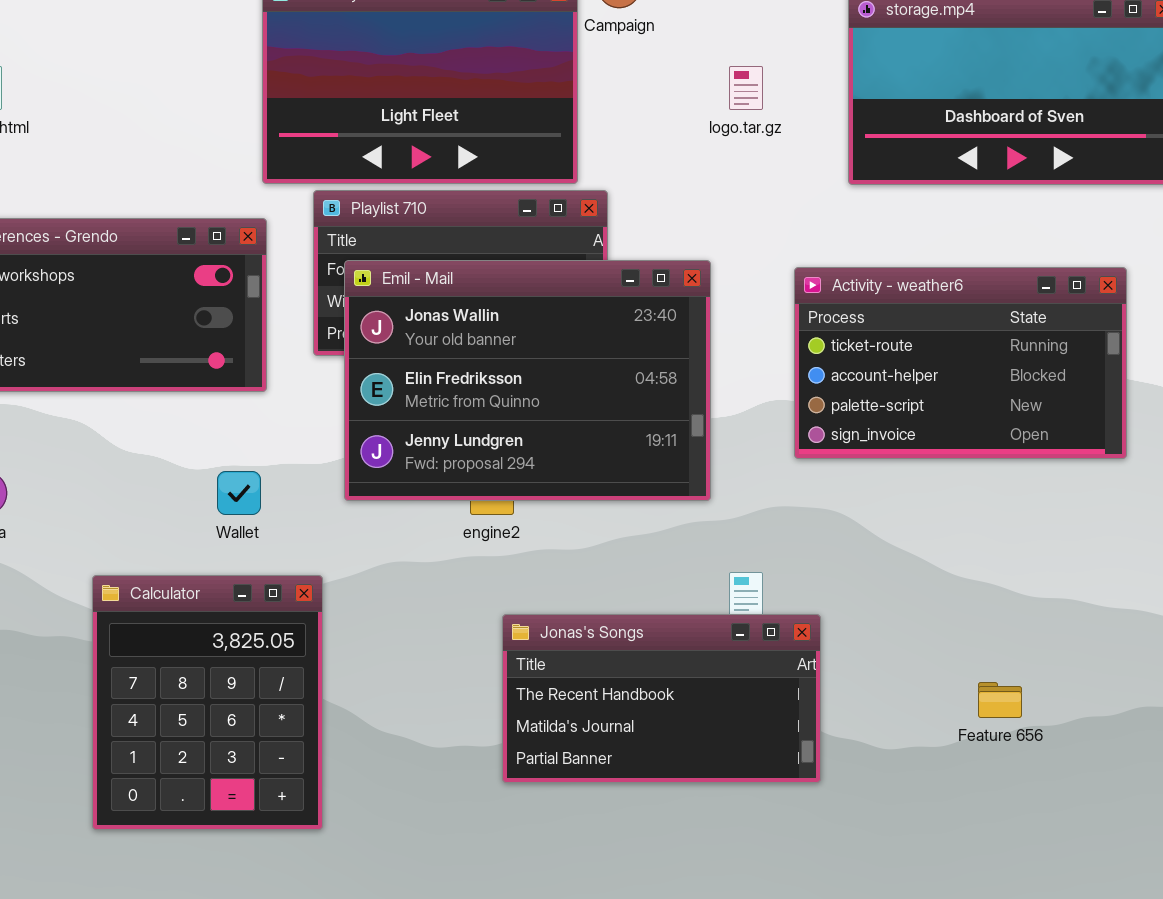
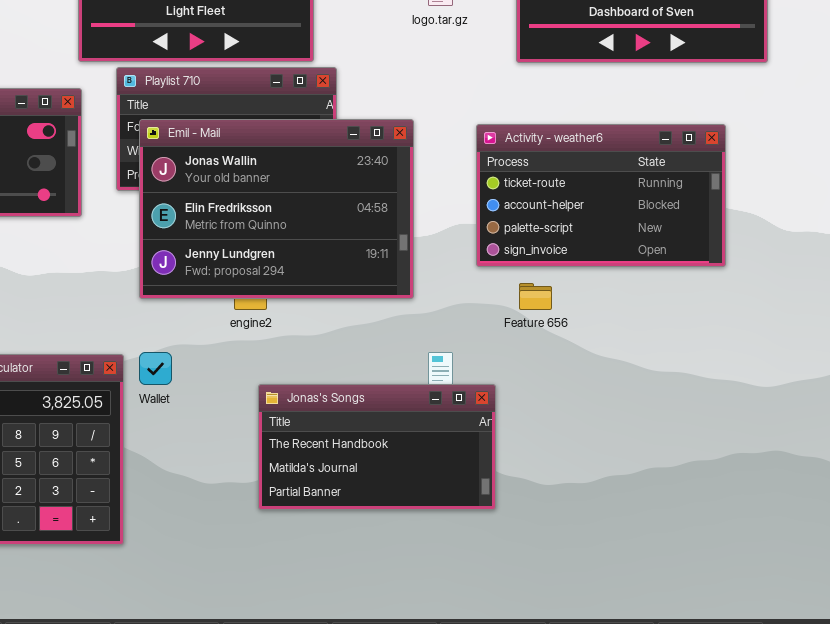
Wallet: [217,471,261,515] -> [139,352,172,385], moved
Feature 656: [978,682,1022,718] -> [519,283,552,310], moved

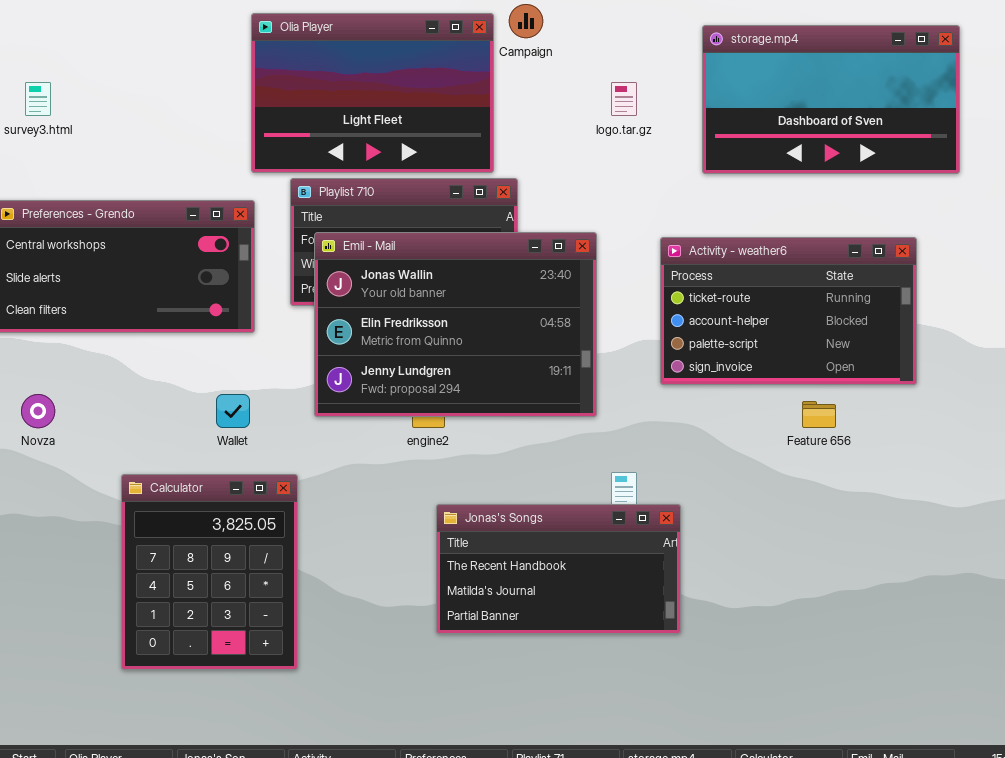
Feature 656: [519,283,552,310] -> [802,401,836,428], moved
Wallet: [139,352,172,385] -> [216,394,250,428], moved

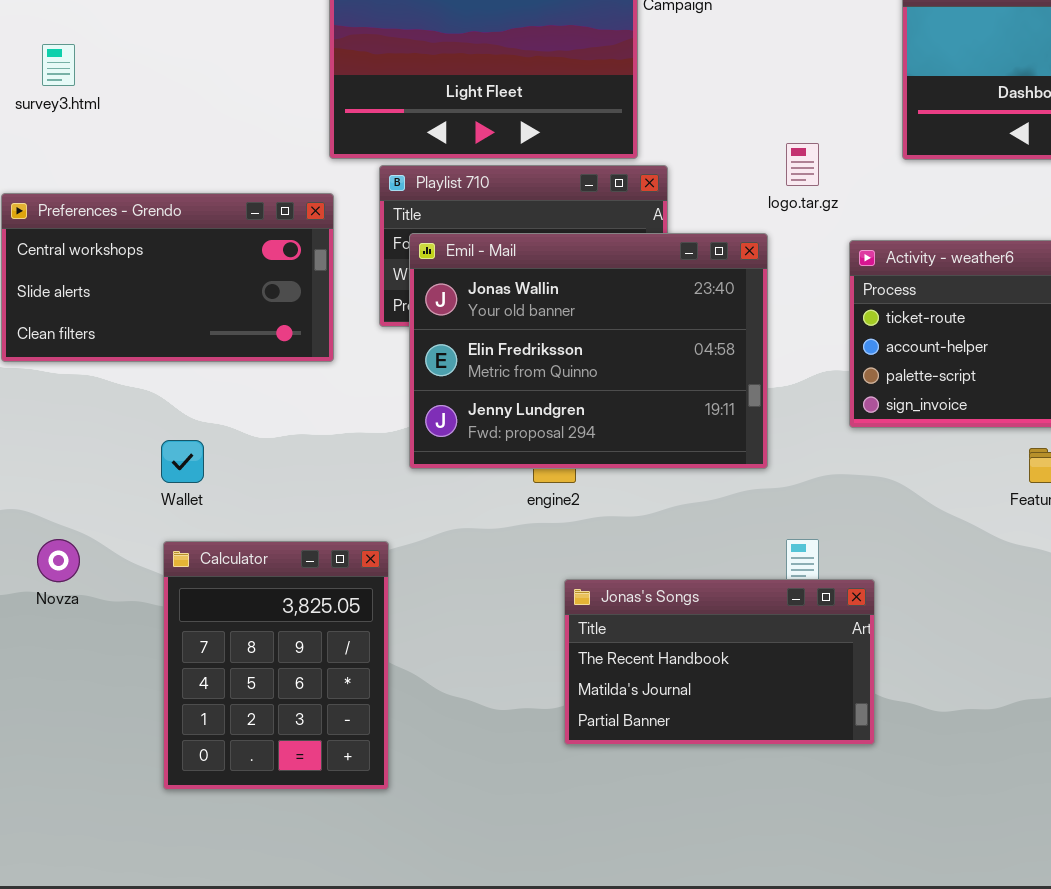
logo.tar.gz: [611,82,637,116] -> [786,143,819,186], moved
Novza: [21,394,55,428] -> [37,539,80,582], moved
Wallet: [216,394,250,428] -> [161,440,204,483], moved

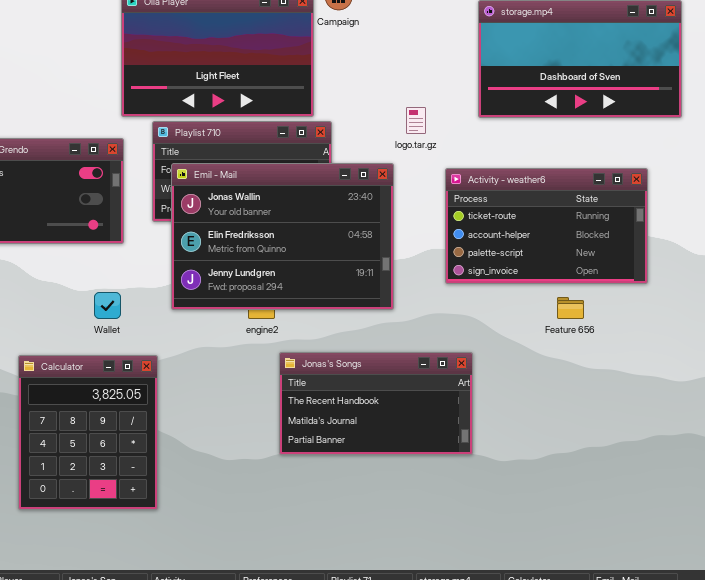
Wallet: [161,440,204,483] -> [94,292,121,319], moved
Jonas's Songs: [564,579,875,745] -> [279,352,473,455], moved

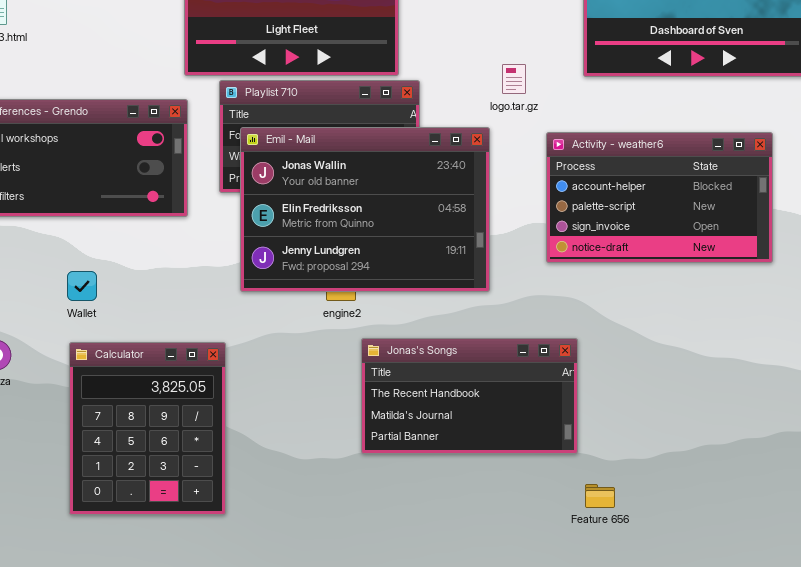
Activity - weather6: [445,168,648,284] -> [546,132,773,263], scrolled down 1 row
Wallet: [94,292,121,319] -> [67,271,97,301], moved
Feature 656: [557,297,584,319] -> [585,484,615,508], moved

